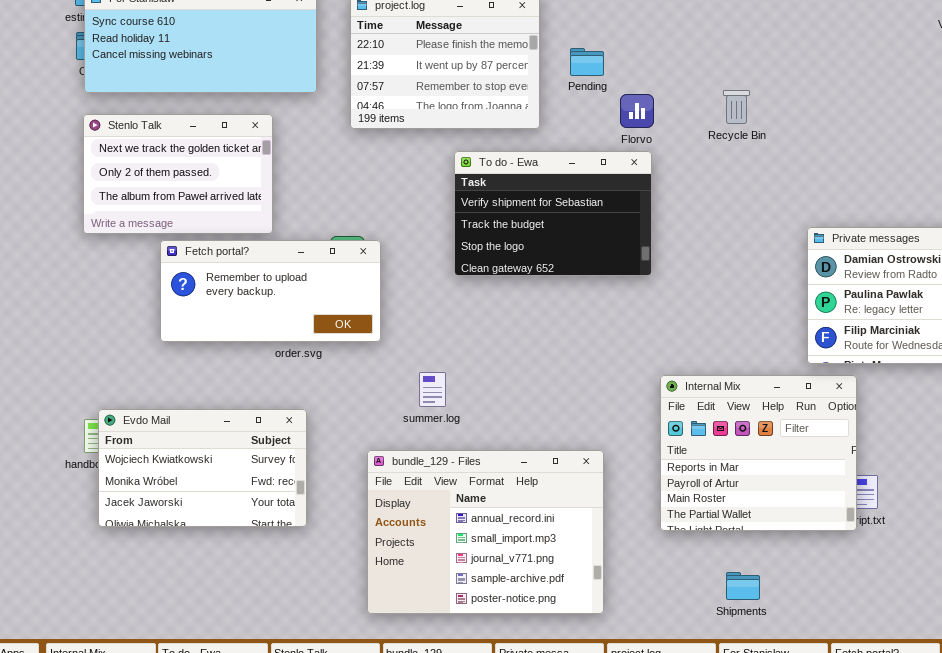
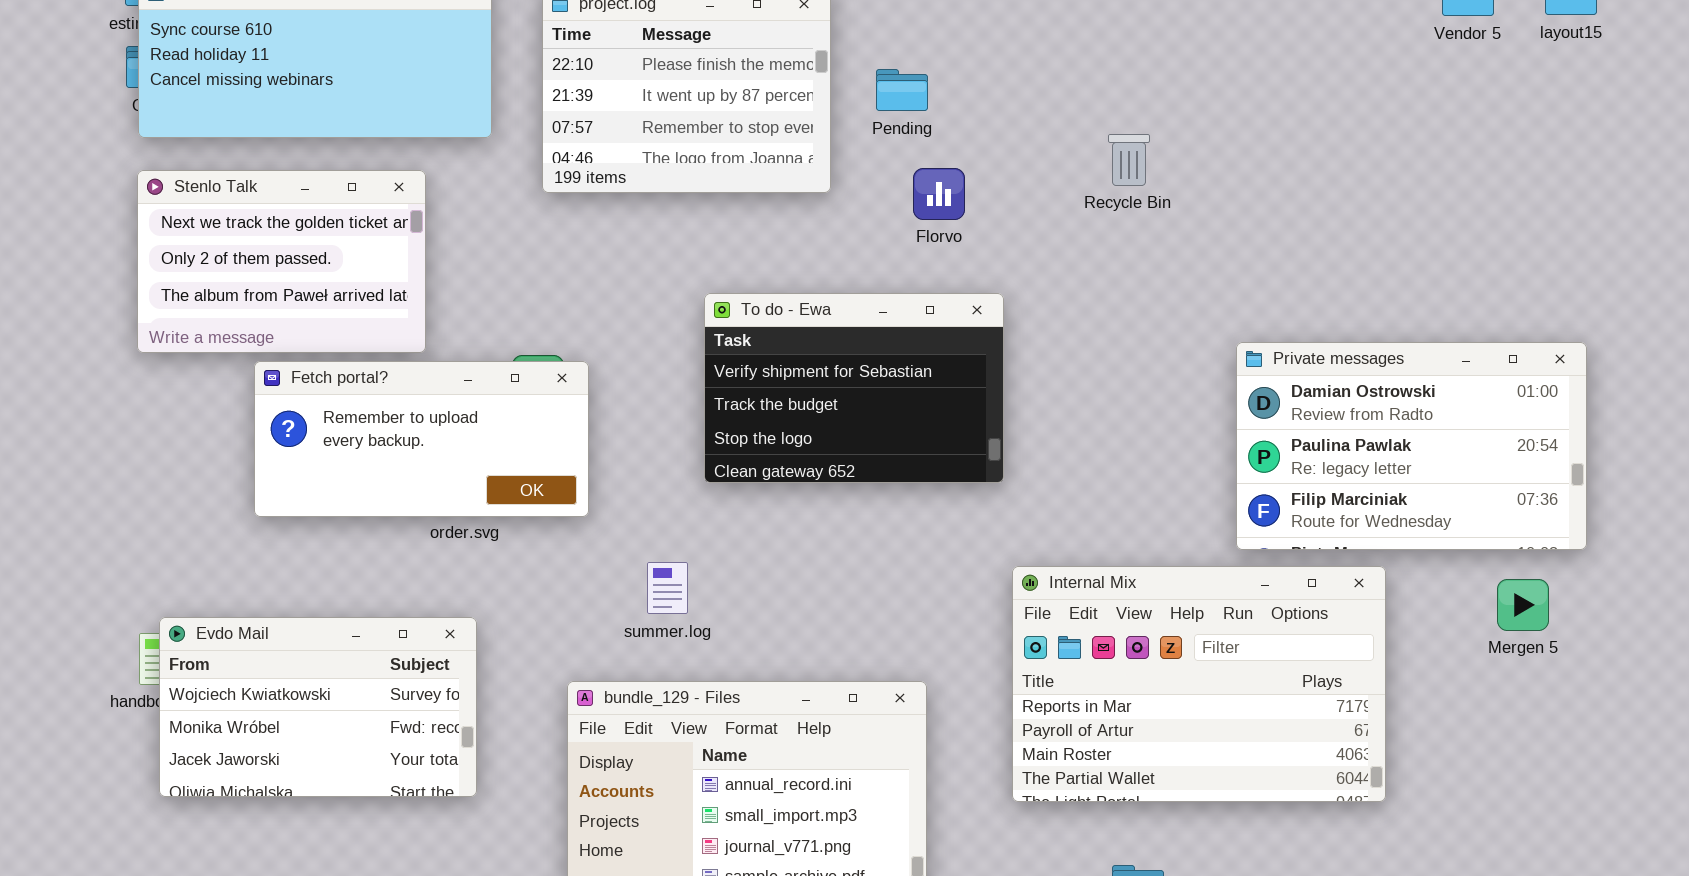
Florvo: [620,94,654,128] -> [913,168,965,220], moved
To do - Ewa: [454,151,652,276] -> [704,293,1004,483], moved
Internal Mix: [660,375,857,531] -> [1012,566,1386,802], resized

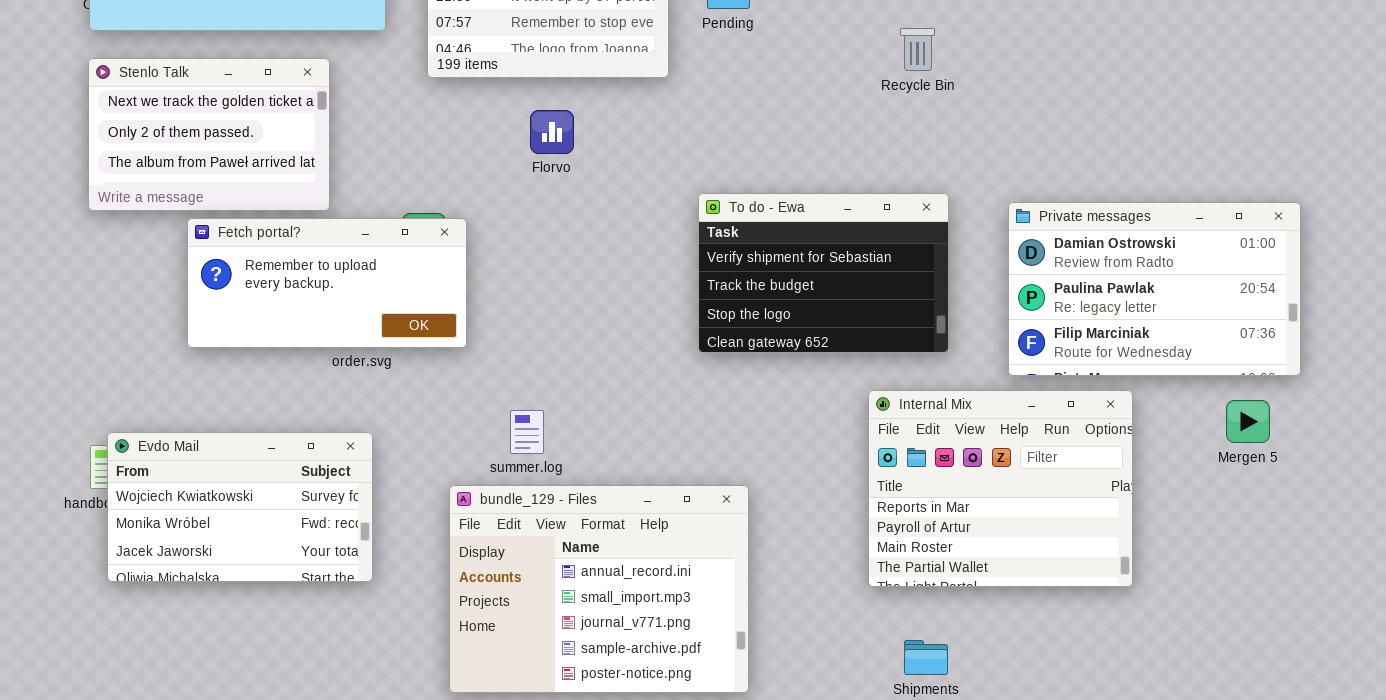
Florvo: [913,168,965,220] -> [530,110,574,154], moved
To do - Ewa: [704,293,1004,483] -> [698,193,949,353], moved
summer.log: [647,562,688,614] -> [510,410,544,454], moved
Internal Mix: [1012,566,1386,802] -> [868,390,1133,587], resized

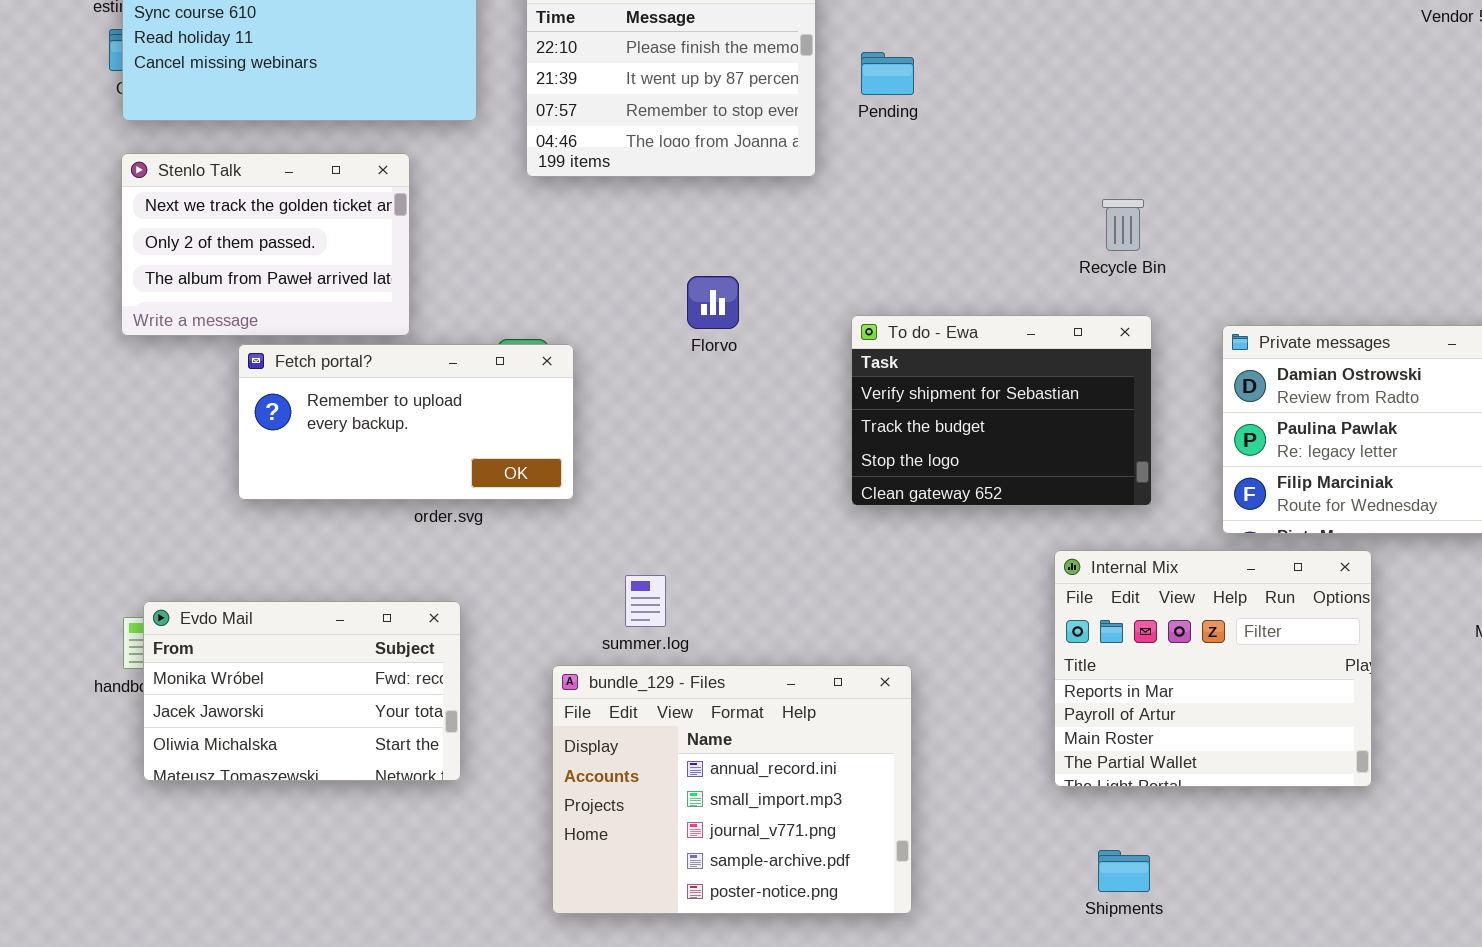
Recycle Bin: [900,28,935,71] -> [1102,199,1144,251], moved
Florvo: [530,110,574,154] -> [687,276,739,329], moved
Evdo Mail: [107,432,373,582] -> [143,601,461,781], scrolled down 1 row

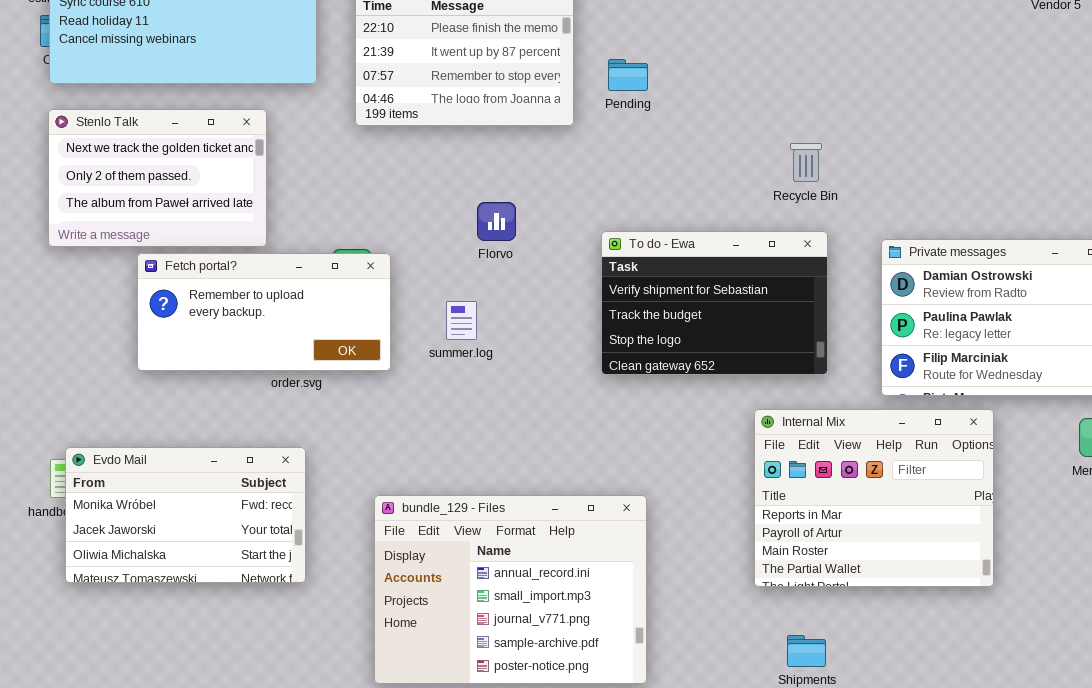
Pending: [861,52,914,95] -> [608,59,648,91], moved
summer.log: [625,575,666,627] -> [446,301,477,340], moved

